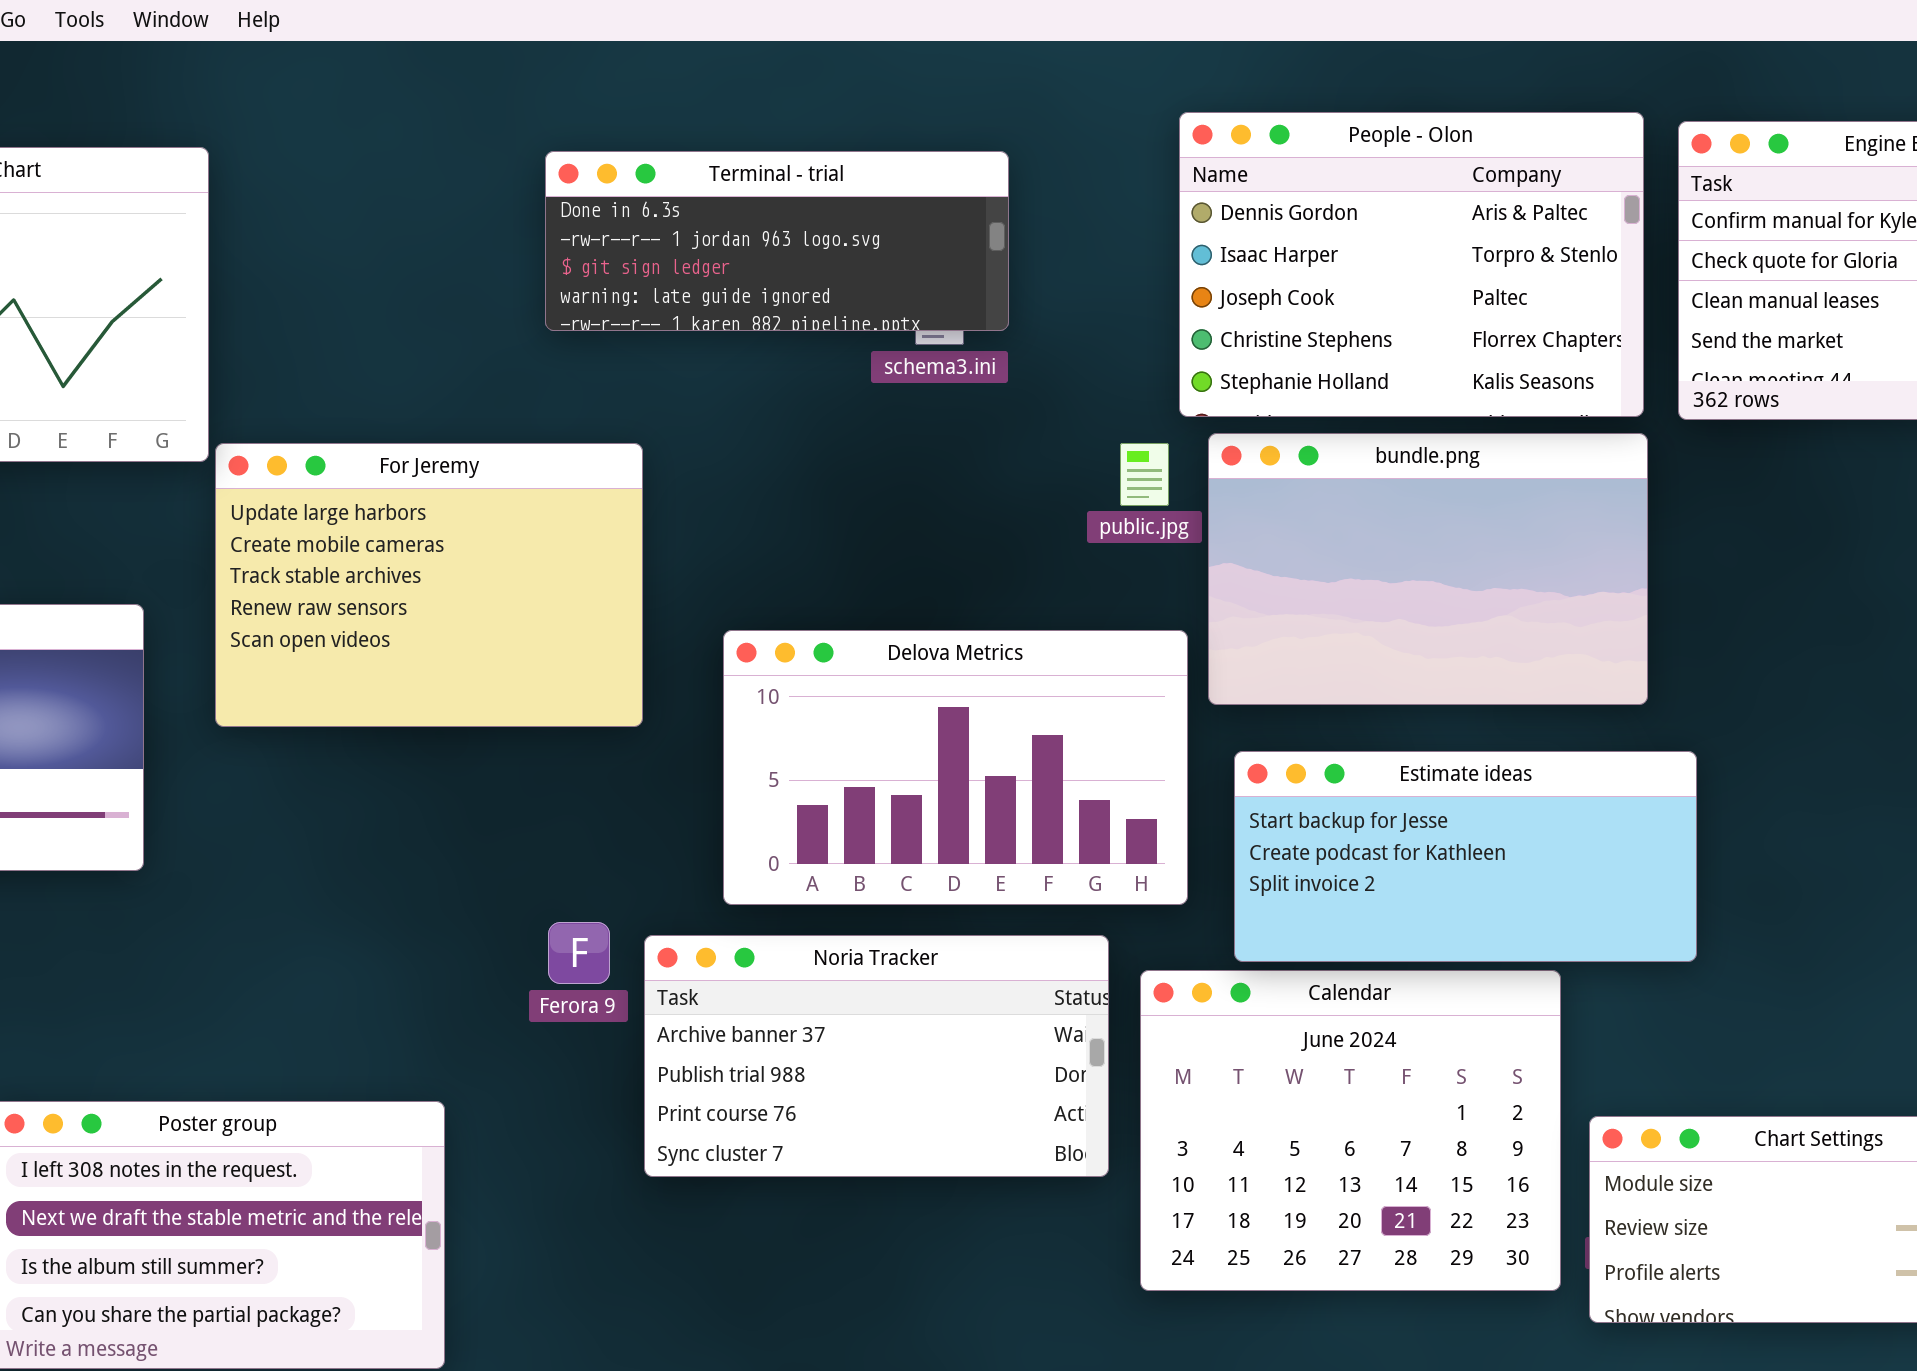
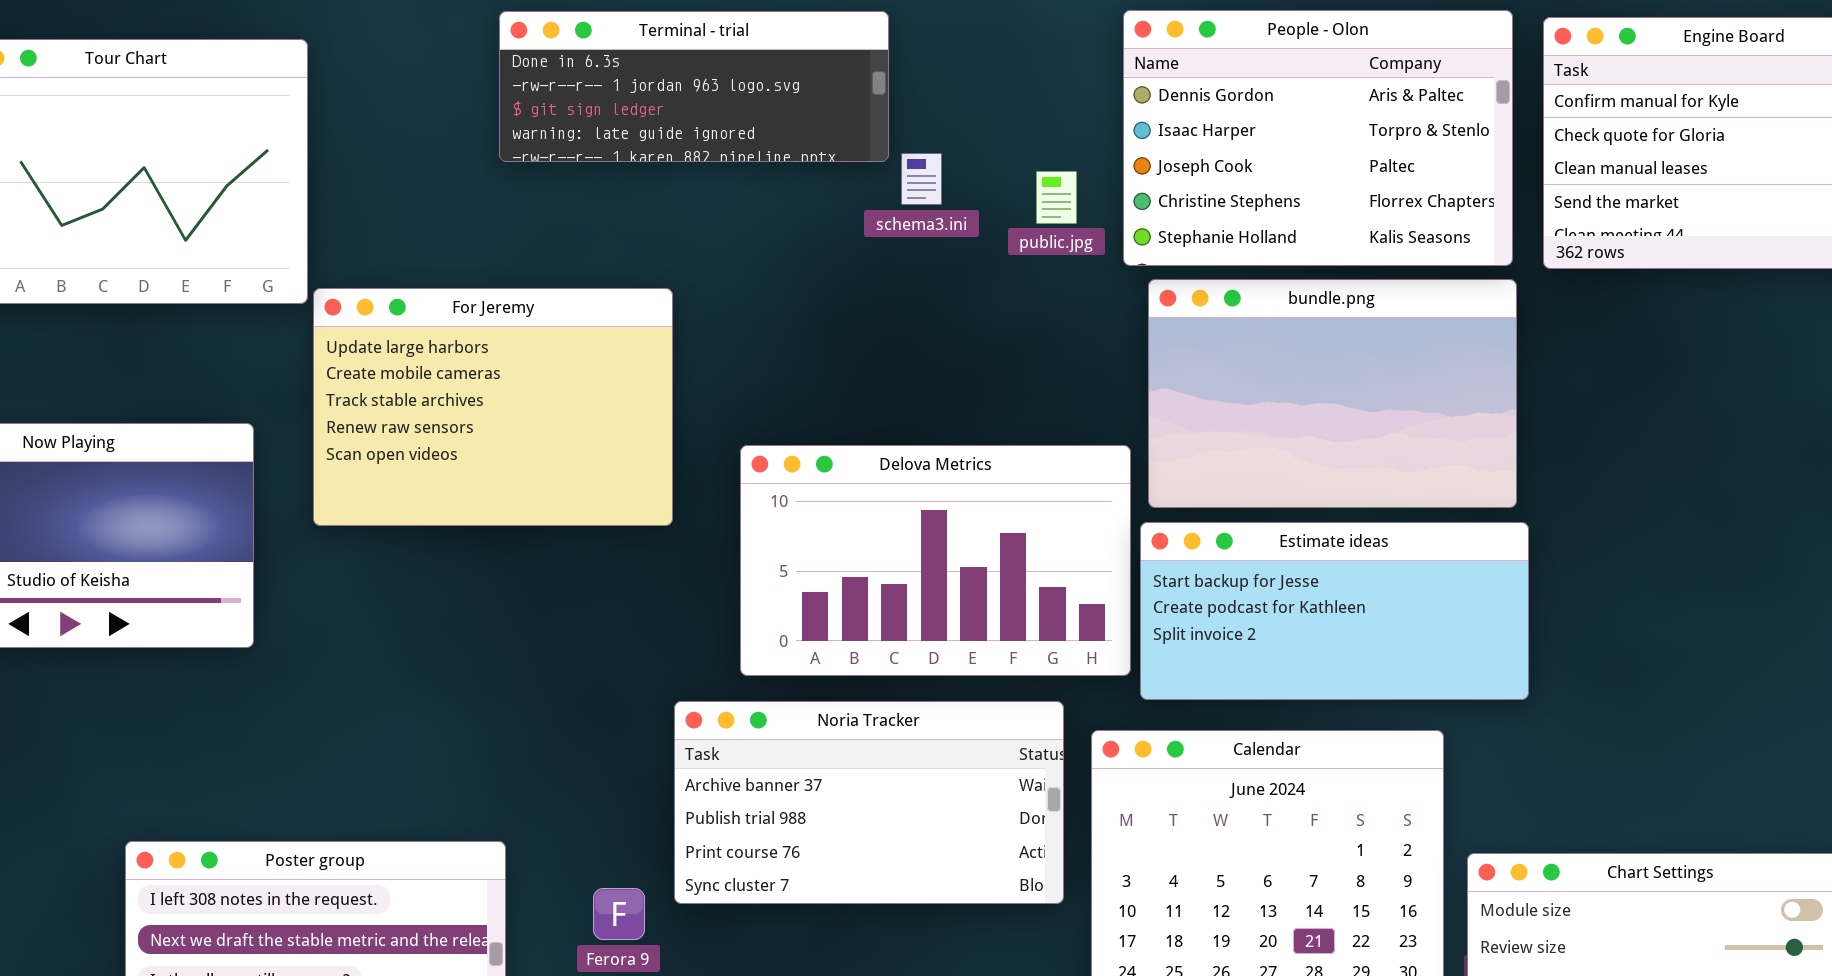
Terminal - trial: [545,151,1009,331] -> [499,11,889,162], moved
public.jpg: [1120,443,1169,506] -> [1036,171,1077,224], moved
Estimate ideas: [1234,751,1697,962] -> [1140,522,1529,700], moved
Ferora 9: [548,922,610,984] -> [593,888,645,940], moved

